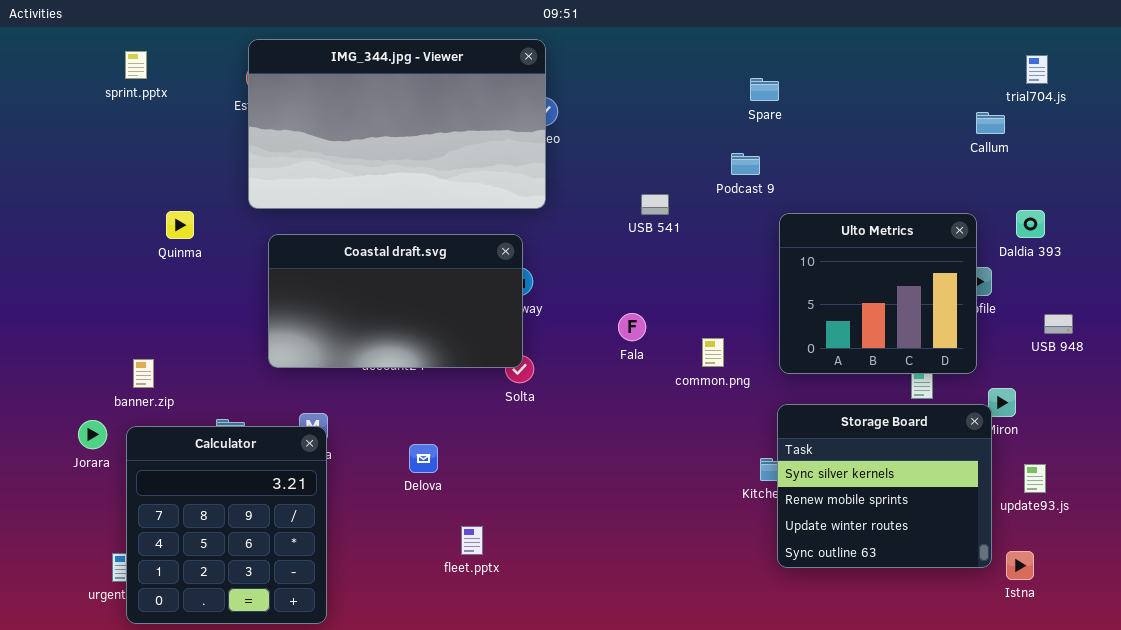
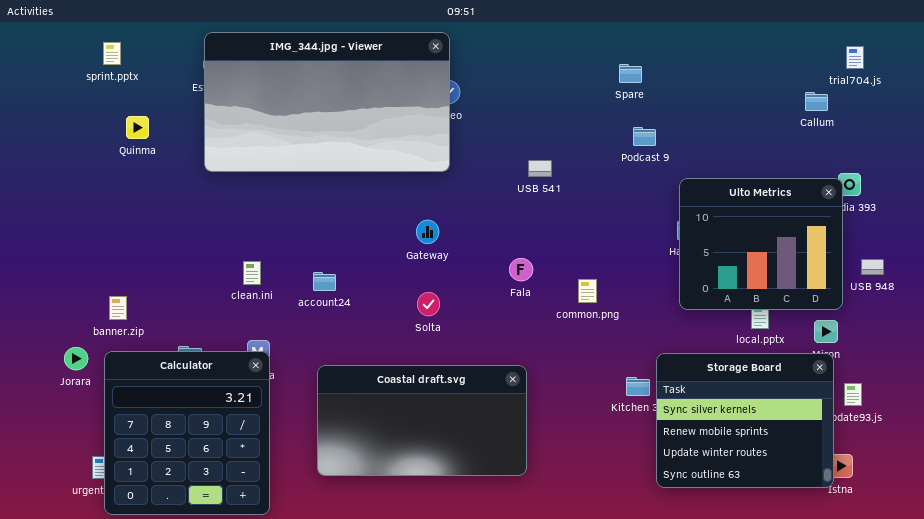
Podcast 9: [731,153,760,175] -> [633,127,656,146], moved
Quinma: [166,211,194,239] -> [126,116,149,139], moved
Ulto Metrics: [779,213,977,374] -> [679,178,843,310], moved
Coastal draft.svg: [268,234,523,368] -> [317,365,527,476], moved
Storage Board: [777,404,992,568] -> [656,353,834,488], moved

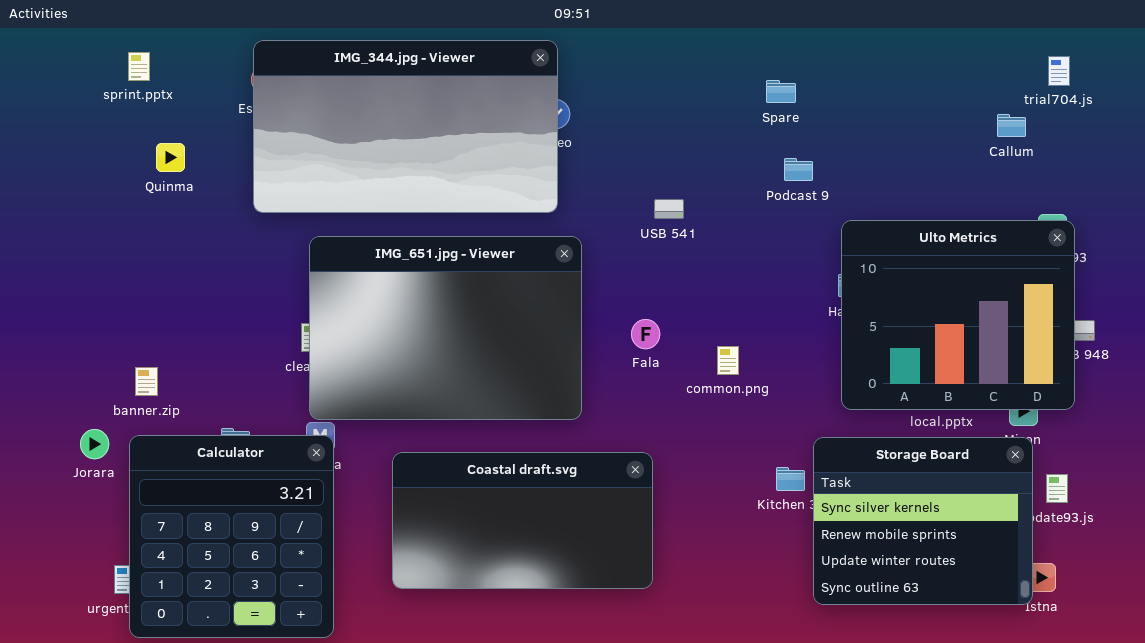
Ulto Metrics: [679,178,843,310] -> [841,220,1075,410], resized
IMG_651.jpg - Viewer: none -> [309,236,582,420], opened

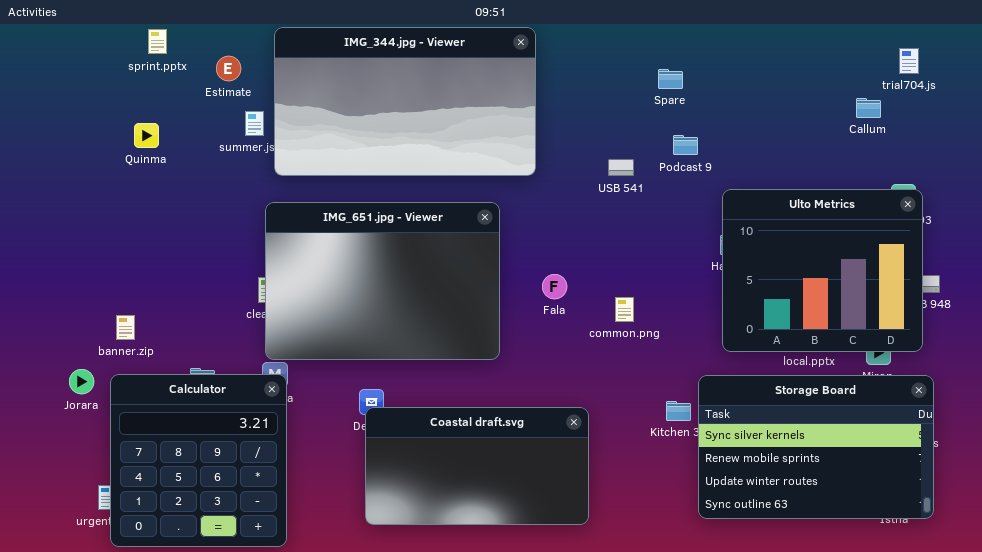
IMG_344.jpg - Viewer: [253,40,558,213] -> [274,27,536,176], moved
sprint.pptx: [128,52,150,81] -> [148,29,167,54], moved
USB 541: [654,199,684,219] -> [608,159,634,176], moved
Storage Board: [813,437,1033,605] -> [698,375,934,519], resized
Coastal draft.svg: [392,452,653,589] -> [365,407,589,525], moved

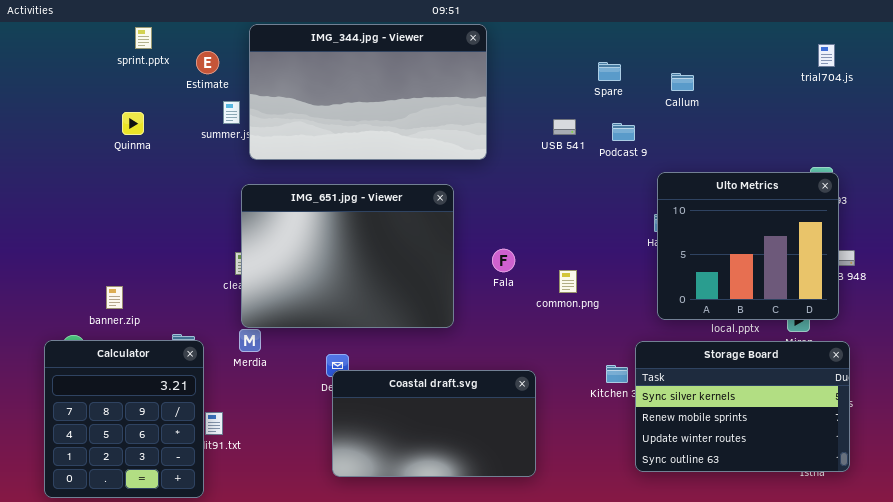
Callum: [856,98,881,118] -> [671,73,694,91], moved
USB 541: [608,159,634,176] -> [553,119,576,135], moved
Calculator: [110,374,287,547] -> [44,340,204,498], moved

